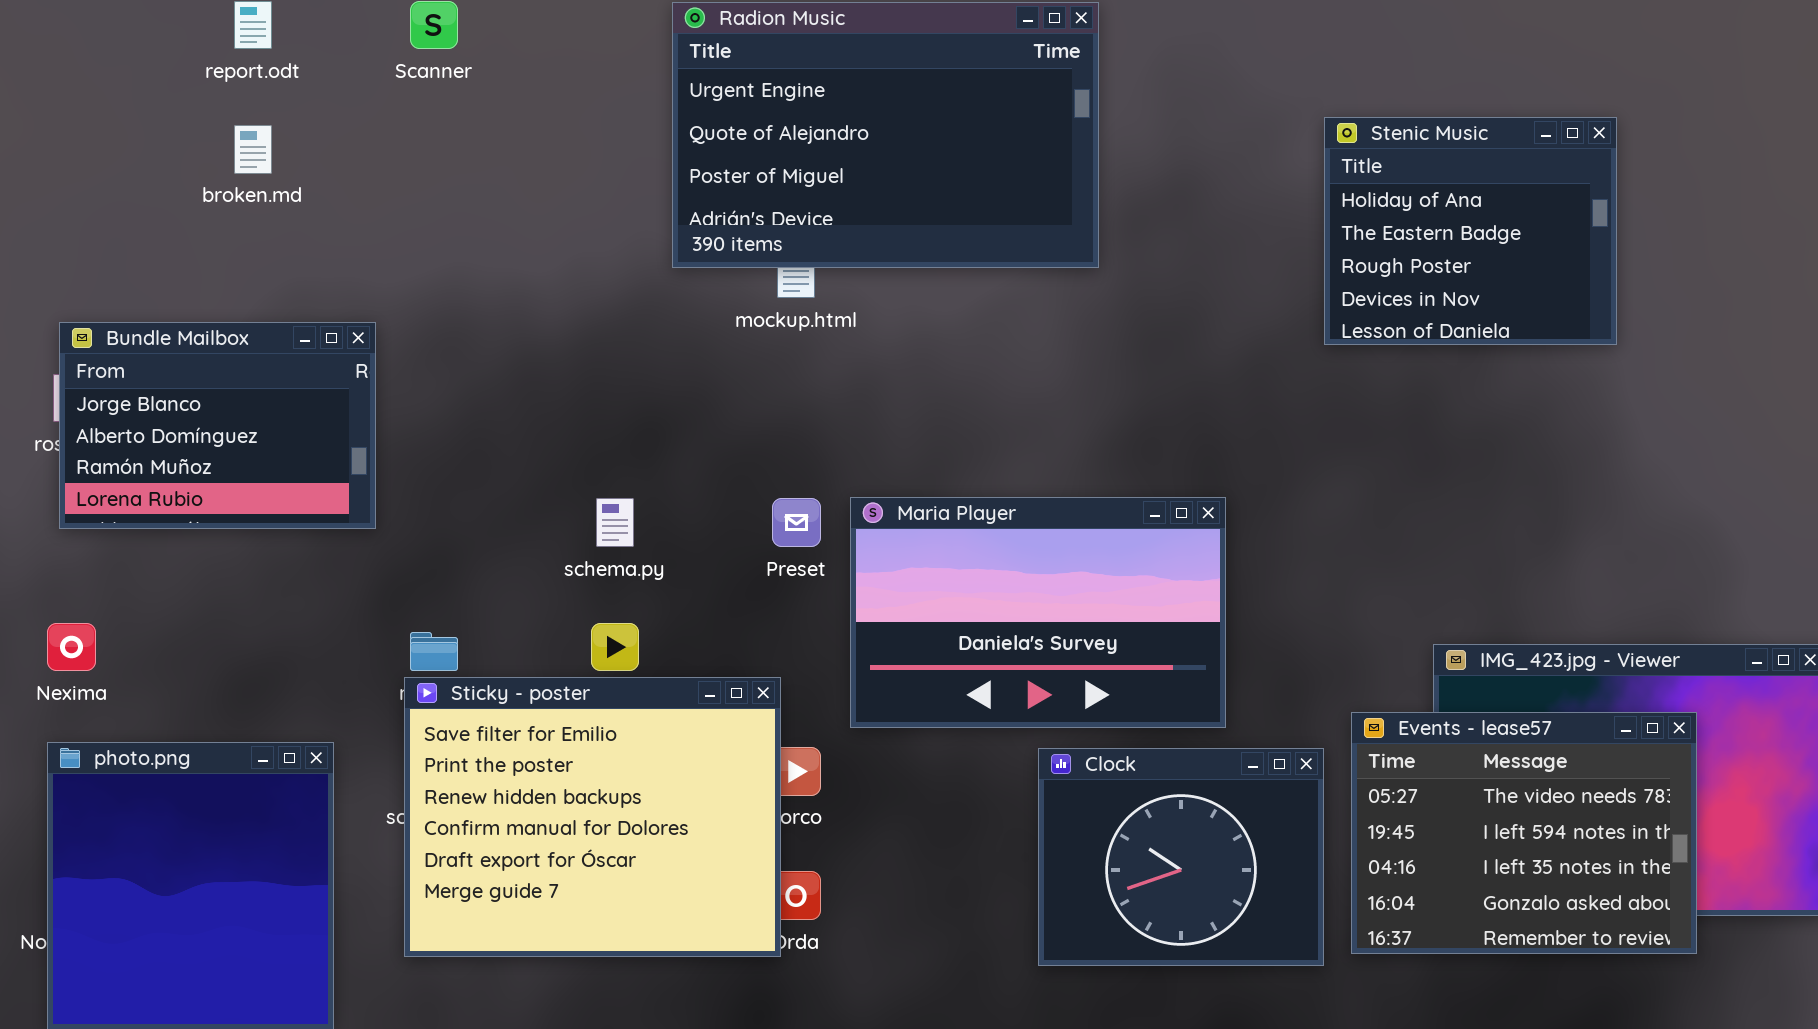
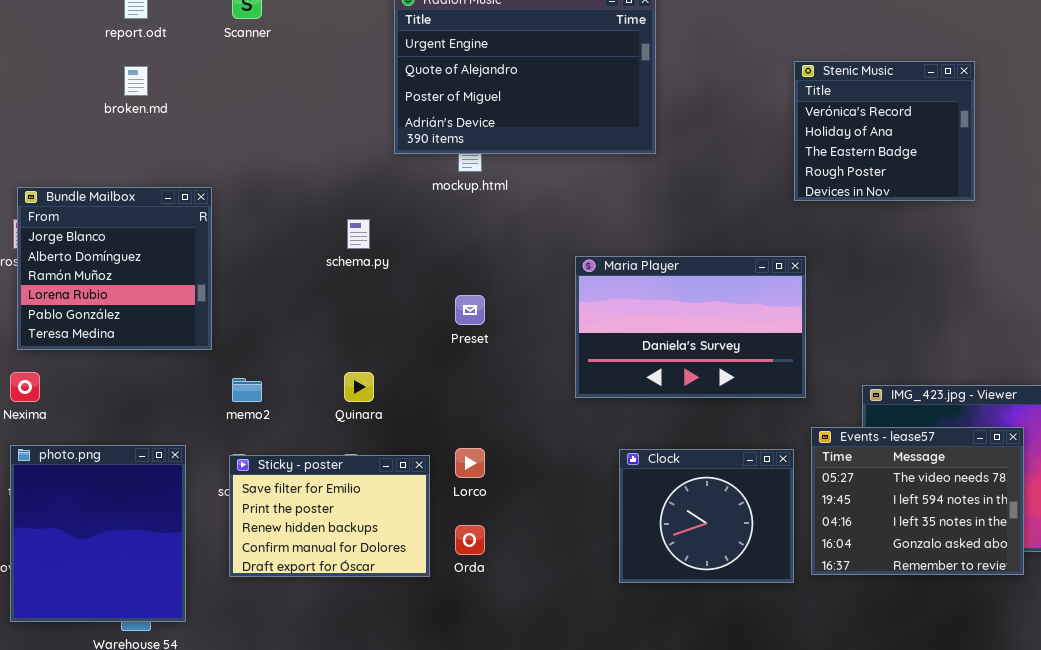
Stenic Music: [1324,117,1617,345] -> [794,61,975,201], scrolled up 1 row
Bundle Mailbox: [59,322,376,529] -> [17,187,212,350], resized
Maria Player: [850,497,1226,728] -> [575,256,806,398], moved
schema.py: [596,498,634,547] -> [347,219,370,249], moved
Sticky - poster: [404,677,781,957] -> [229,455,430,577], resized

